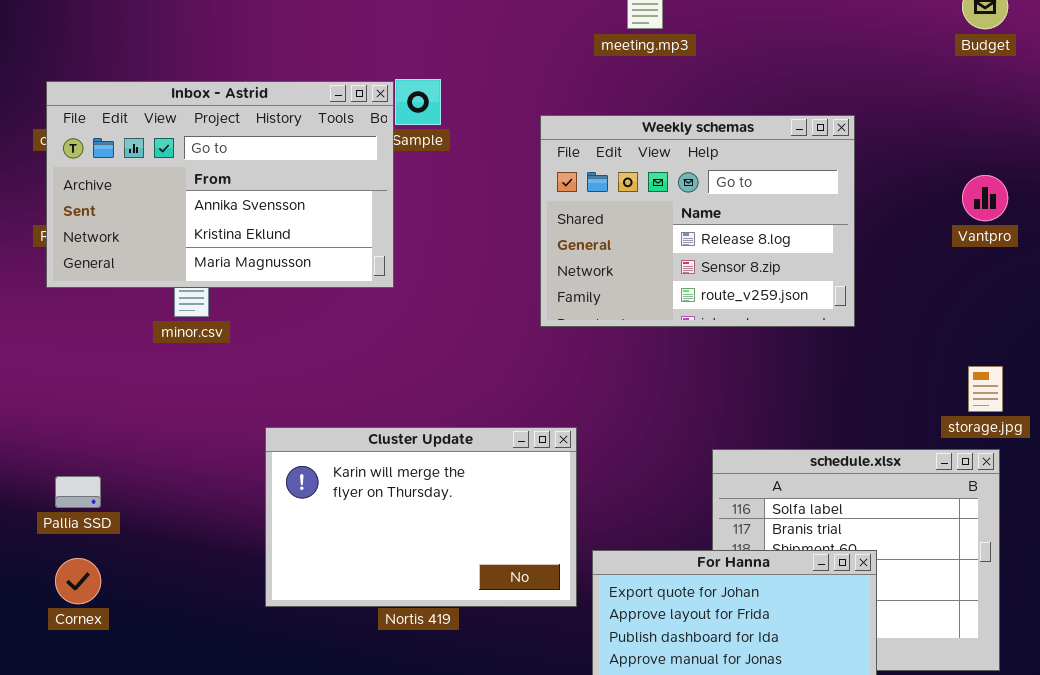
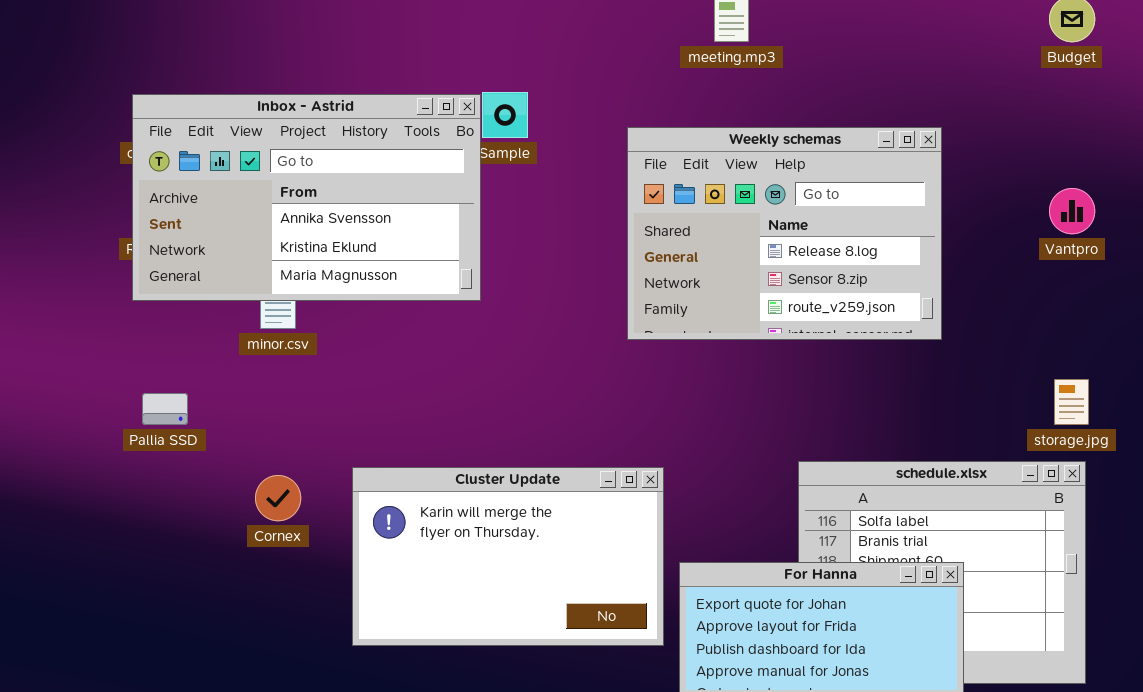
Cluster Update: [265,427,577,607] -> [352,467,664,646], moved
Pallia SSD: [55,476,101,508] -> [142,393,188,425], moved
Cornex: [55,558,101,604] -> [255,475,301,521], moved

